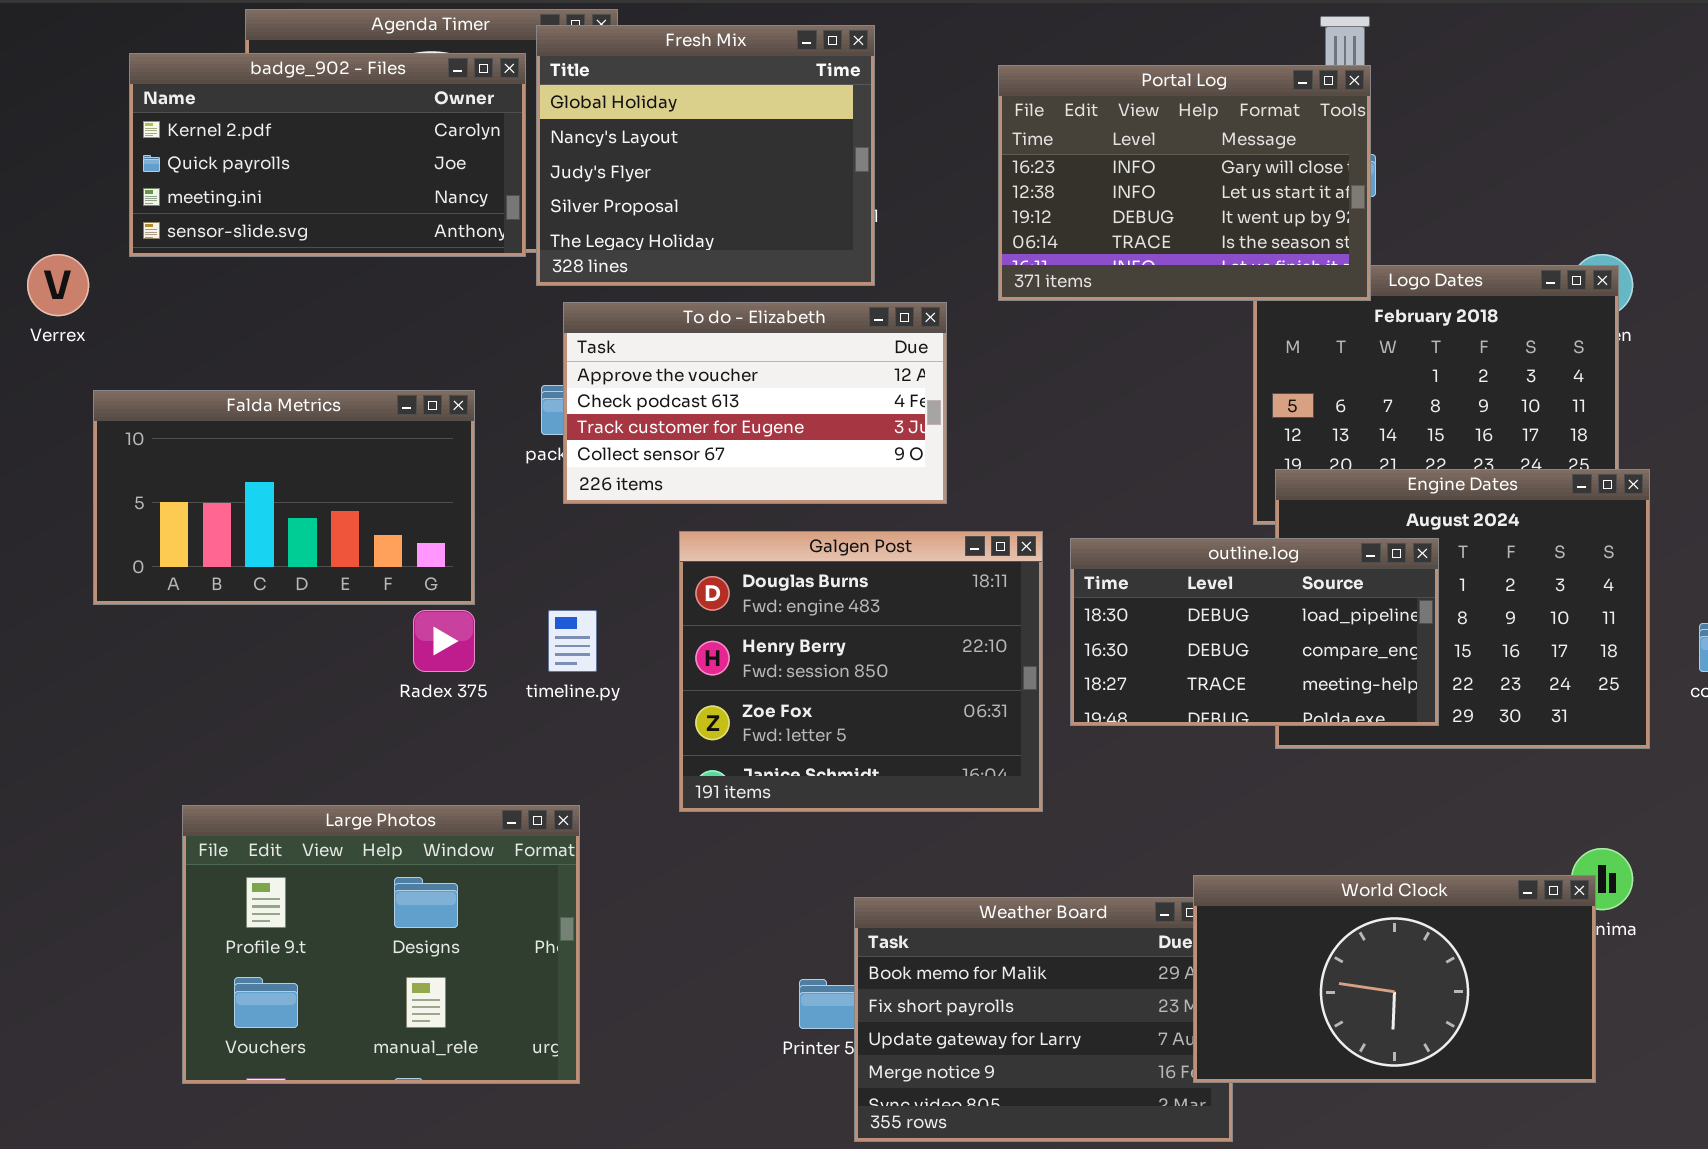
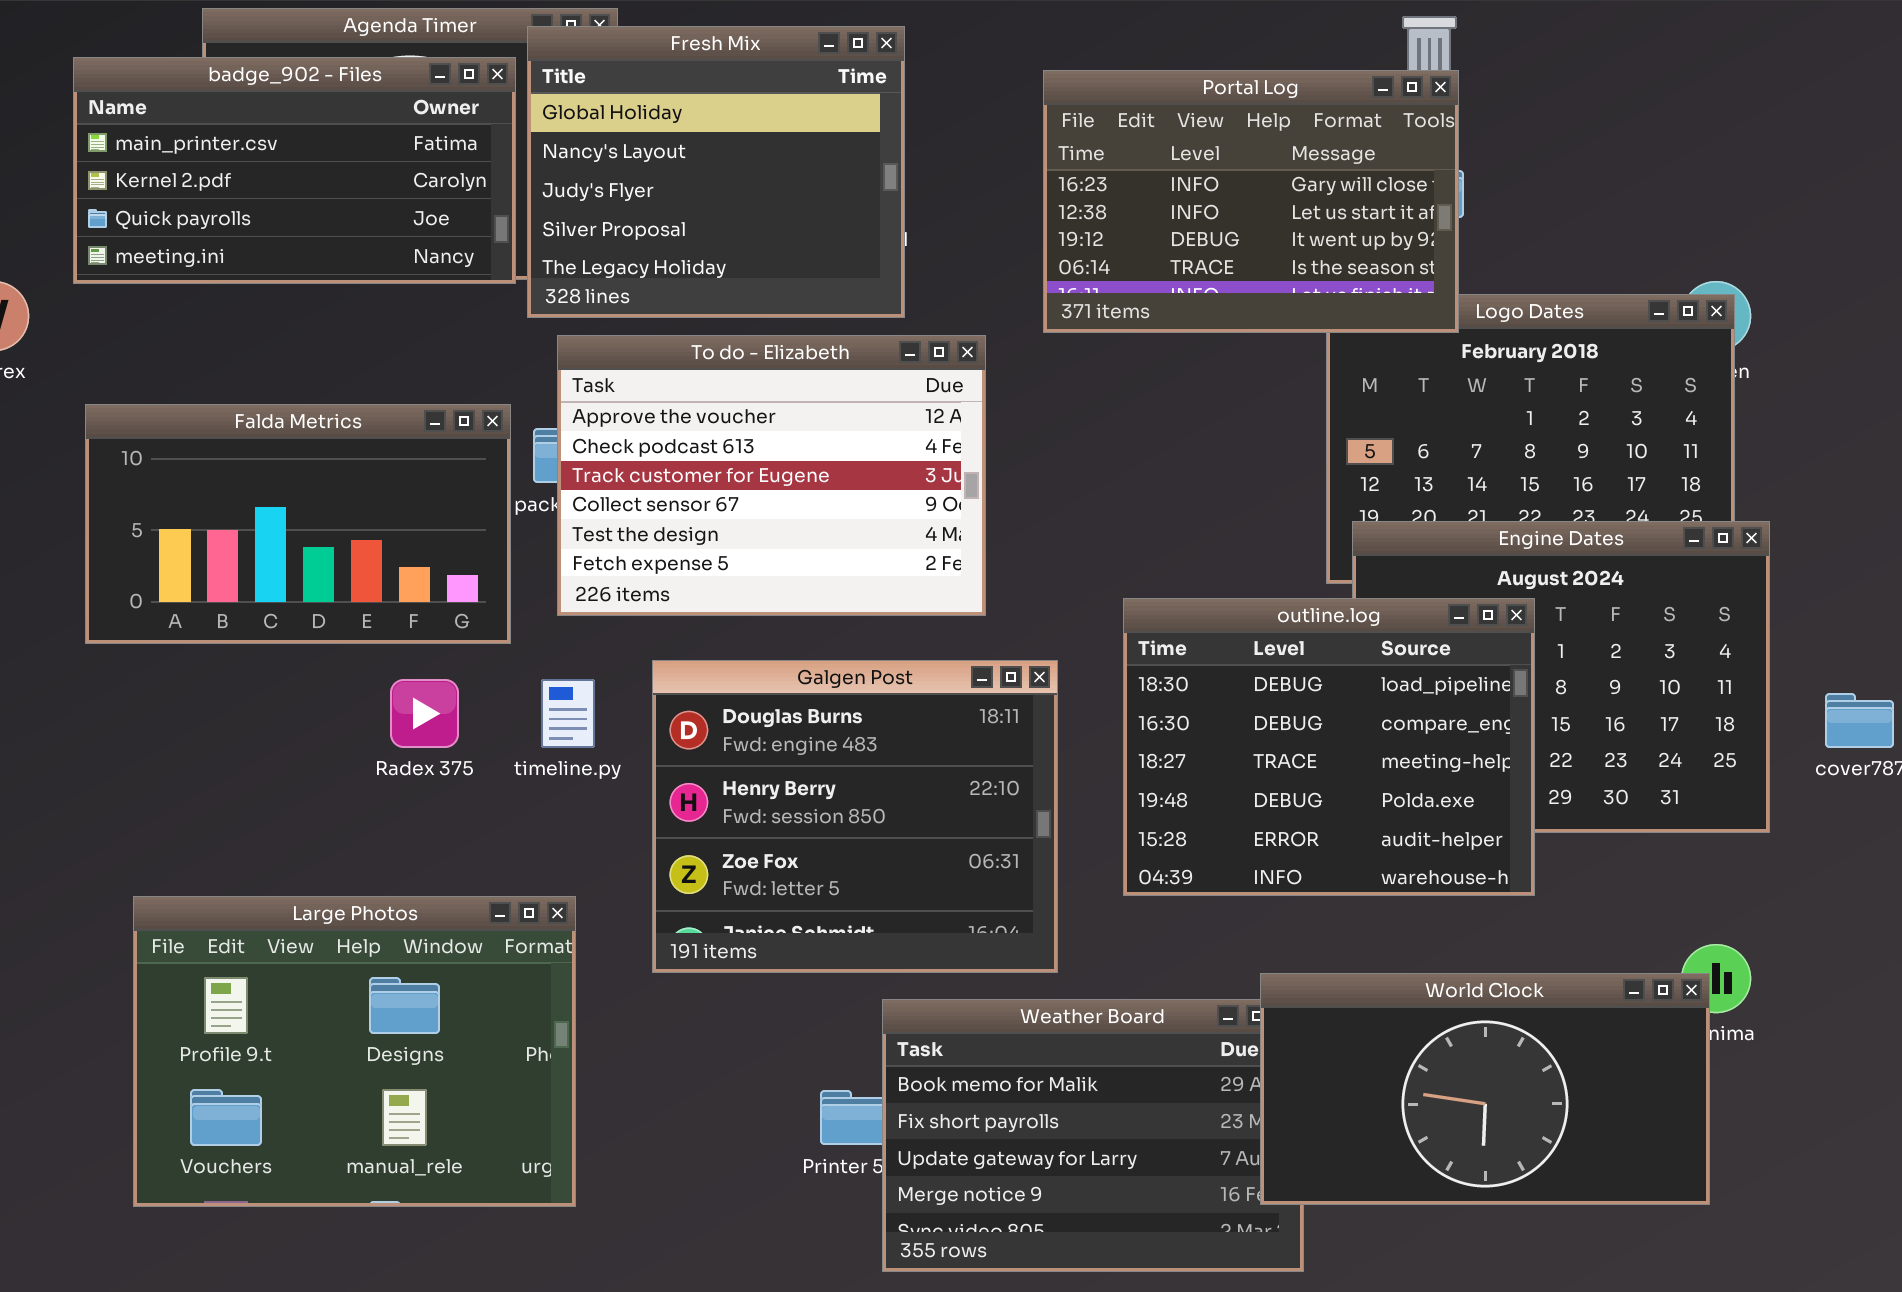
badge_902 - Files: [129,53,526,257] -> [73,57,516,284], scrolled up 1 row
To do - Elizabeth: [563,302,947,504] -> [557,335,986,616], resized
Falda Metrics: [93,390,475,605] -> [85,404,511,644], moved
Galgen Post: [679,531,1043,812] -> [652,660,1058,973], moved
outline.log: [1070,538,1439,726] -> [1123,598,1535,896], resized

